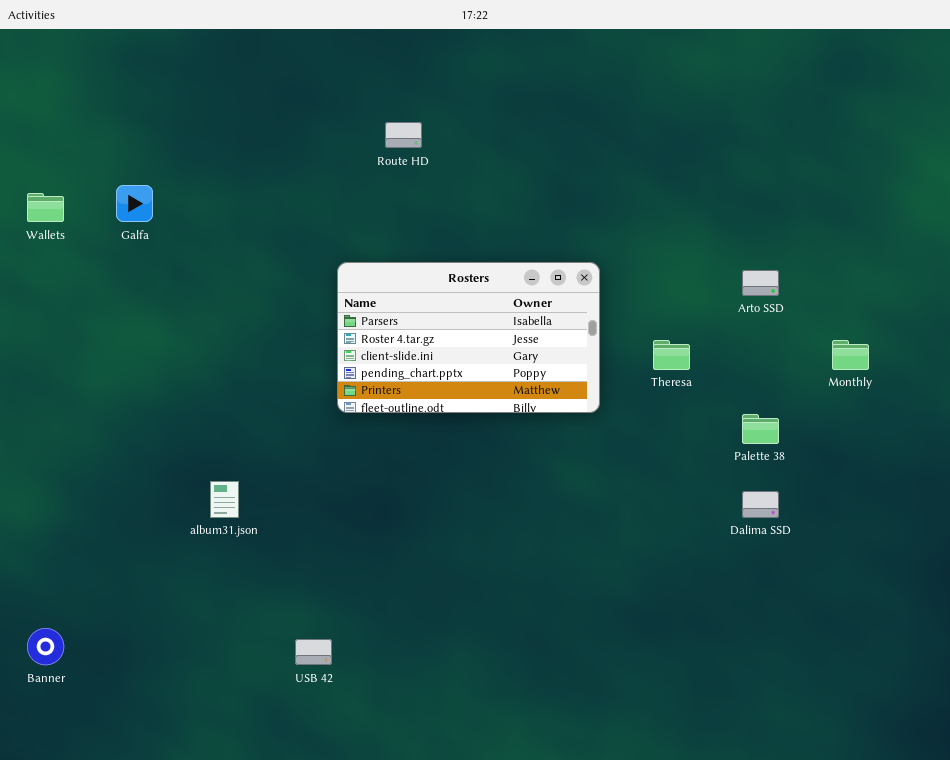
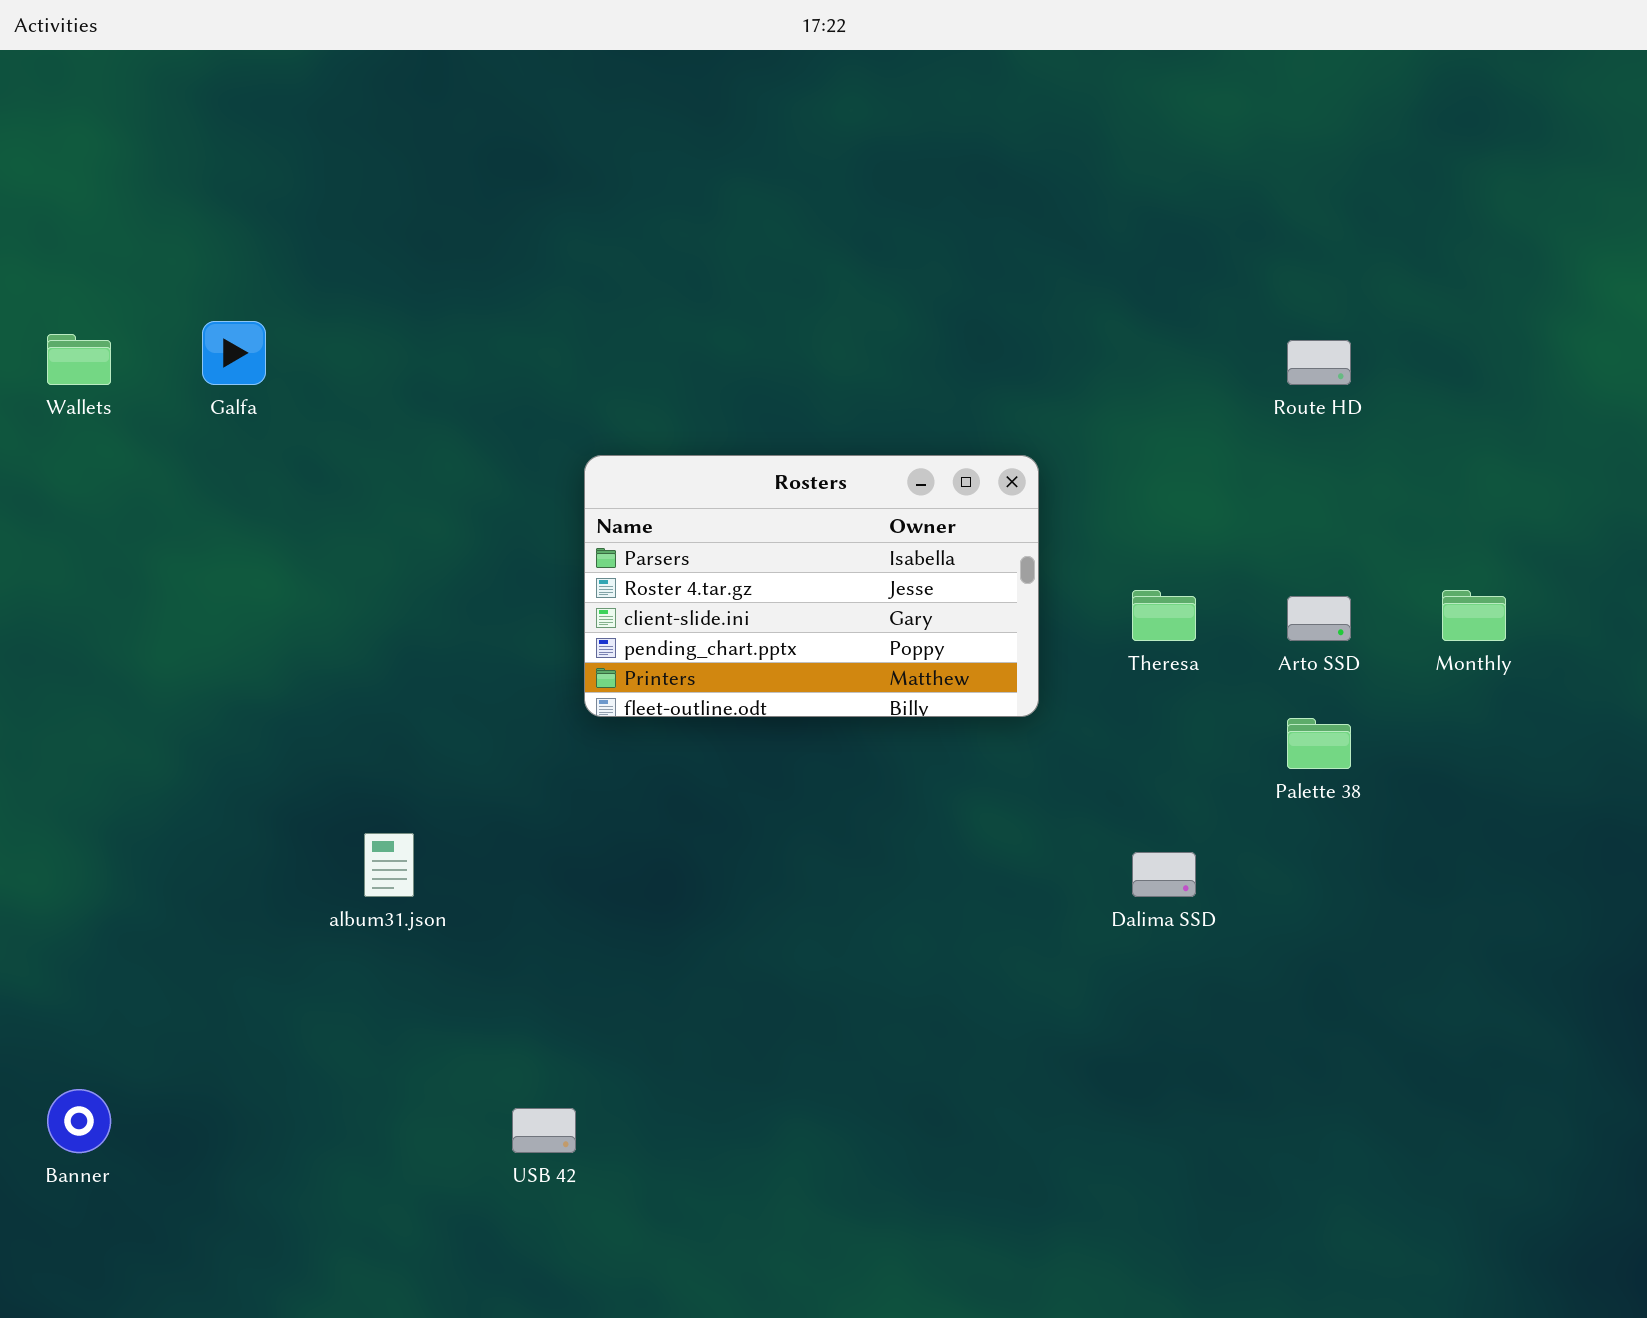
Route HD: [385,122,422,148] -> [1287,340,1351,385], moved
Arto SSD: [742,270,779,296] -> [1287,596,1351,641], moved
Dalima SSD: [742,491,779,518] -> [1132,852,1196,897], moved

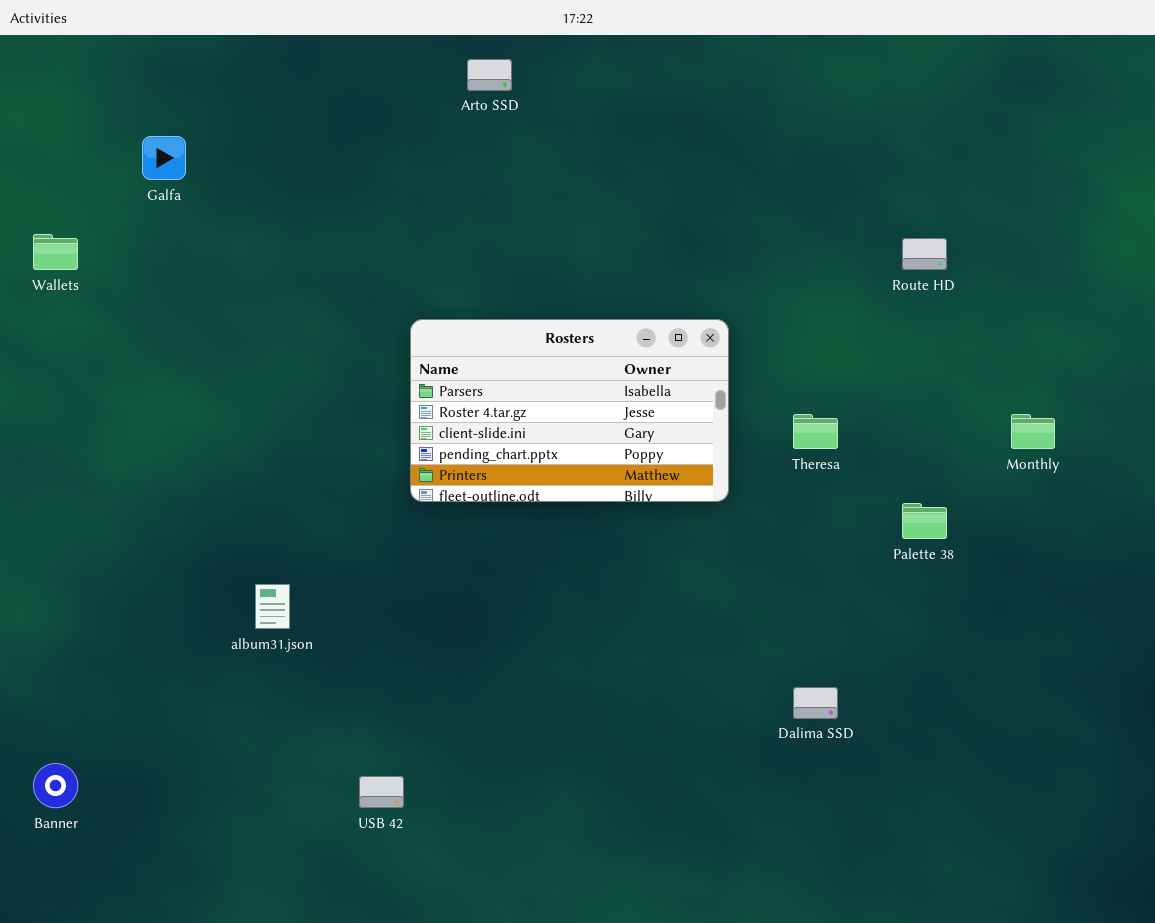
Galfa: [202,321,266,385] -> [142,136,186,180], moved
Arto SSD: [1287,596,1351,641] -> [467,59,512,91], moved
Dalima SSD: [1132,852,1196,897] -> [793,687,838,719], moved

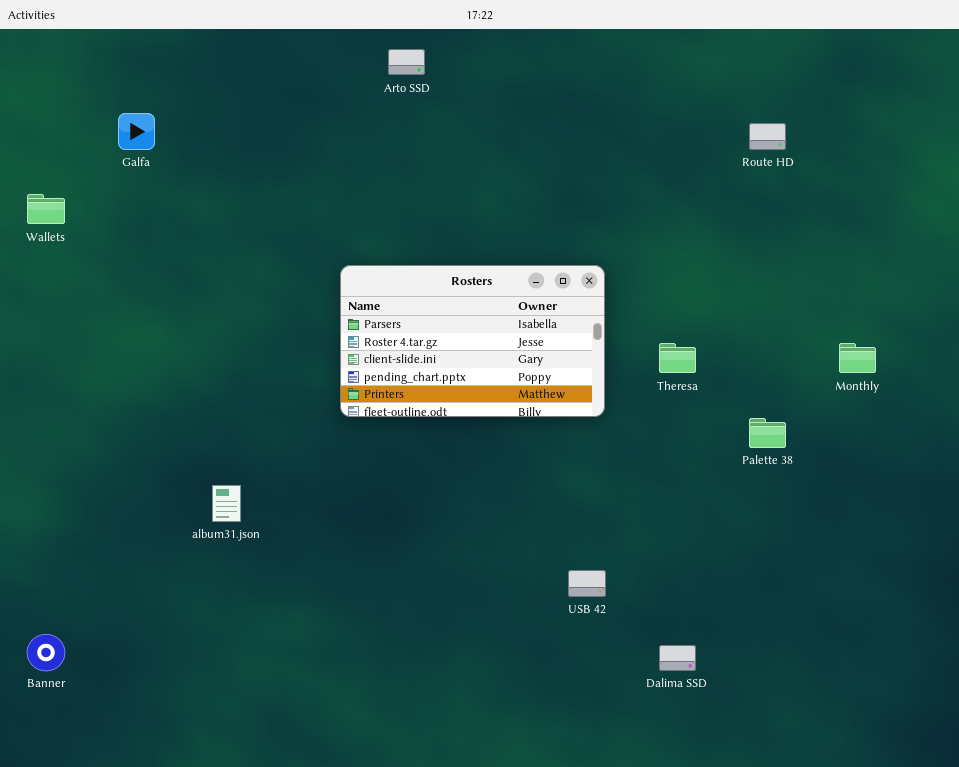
Route HD: [902,238,947,270] -> [749,123,786,150], moved
Dalima SSD: [793,687,838,719] -> [659,645,696,671], moved
USB 42: [359,776,404,808] -> [568,570,606,597], moved

